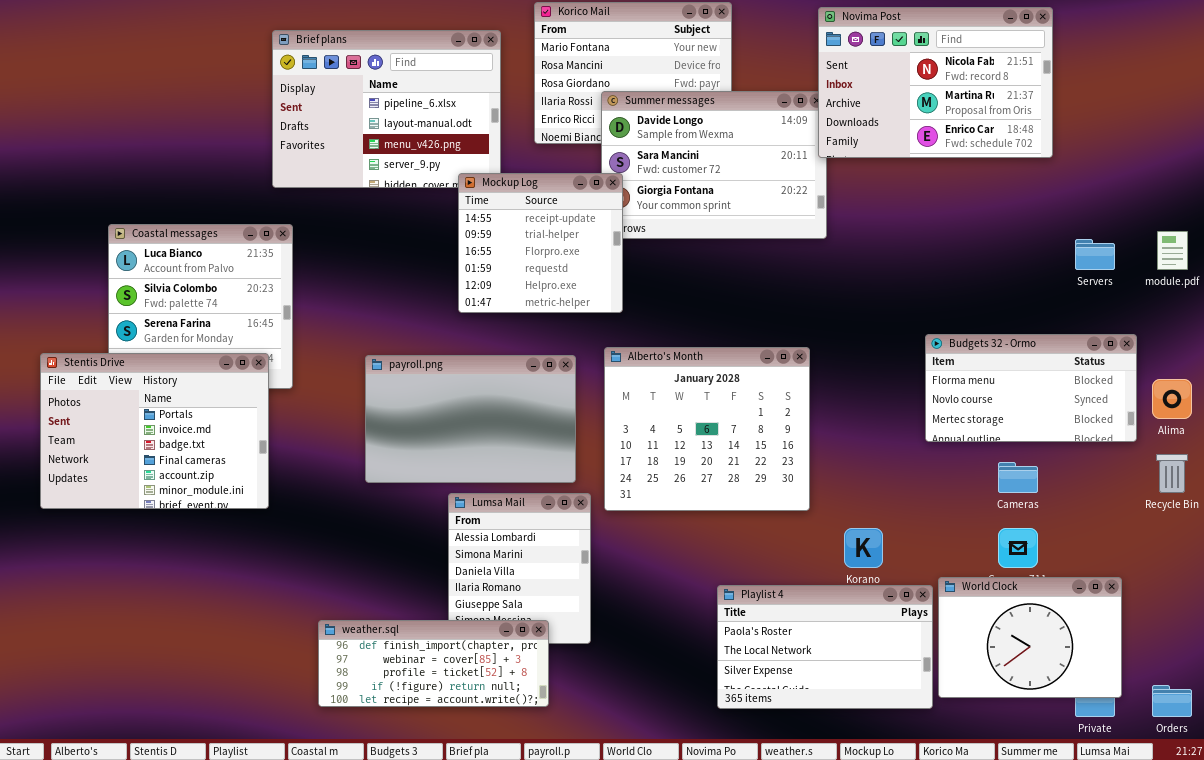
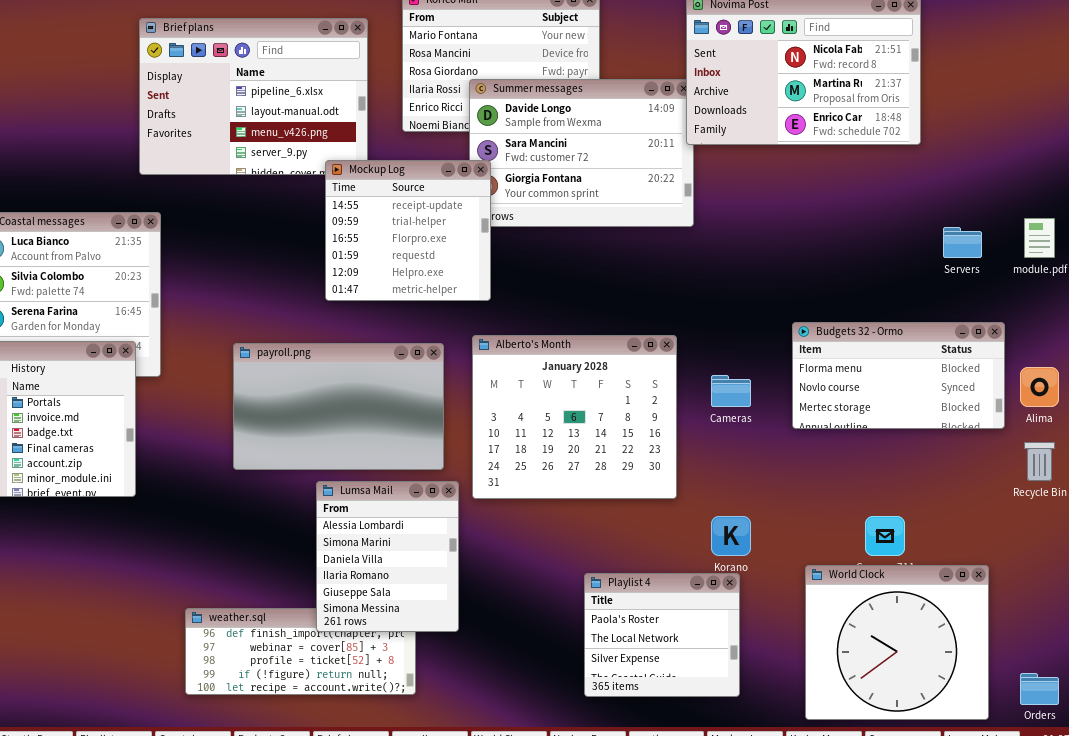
Cameras: [998,462,1038,493] -> [711,375,751,407], moved
Lumsa Mail: [448,493,591,644] -> [316,481,459,632], raised
World Clock: [938,577,1122,698] -> [805,565,989,720], resized
Playlist 4: [717,585,933,709] -> [584,573,740,697], resized

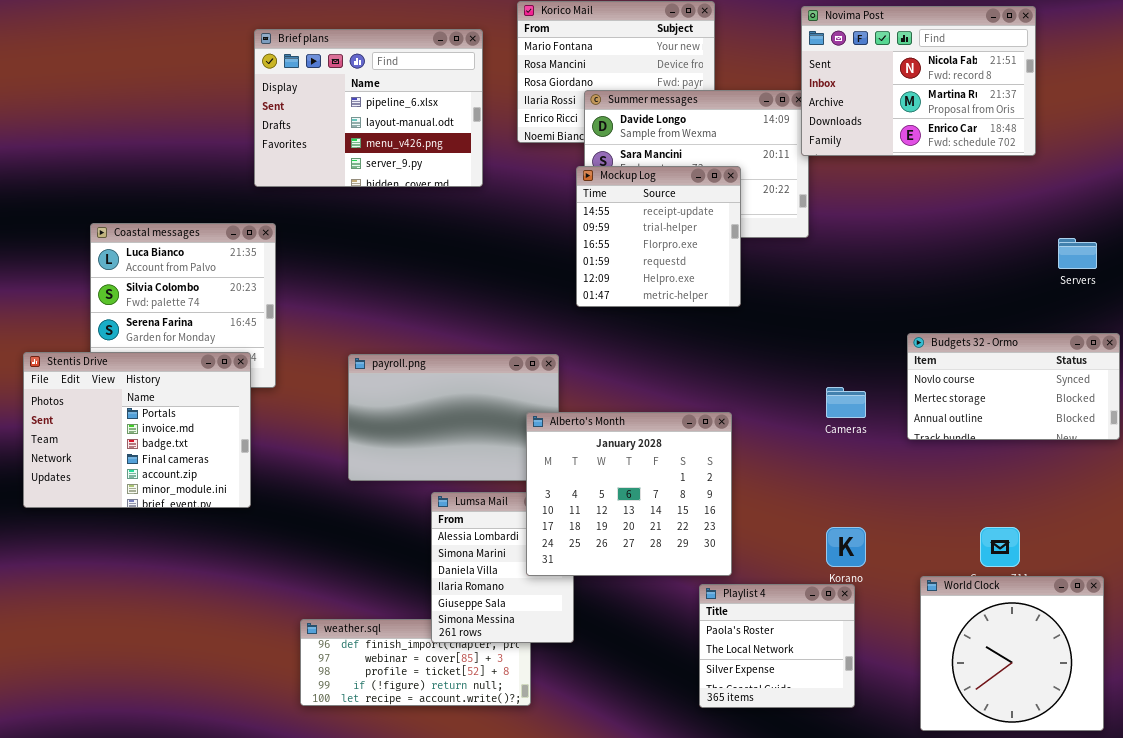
Mockup Log: [325,160,491,301] -> [576,166,741,307], moved
Budgets 32 - Ormo: [792,322,1005,429] -> [907,333,1120,440], scrolled down 1 row
Alberto's Month: [472,335,677,499] -> [526,412,732,576], moved

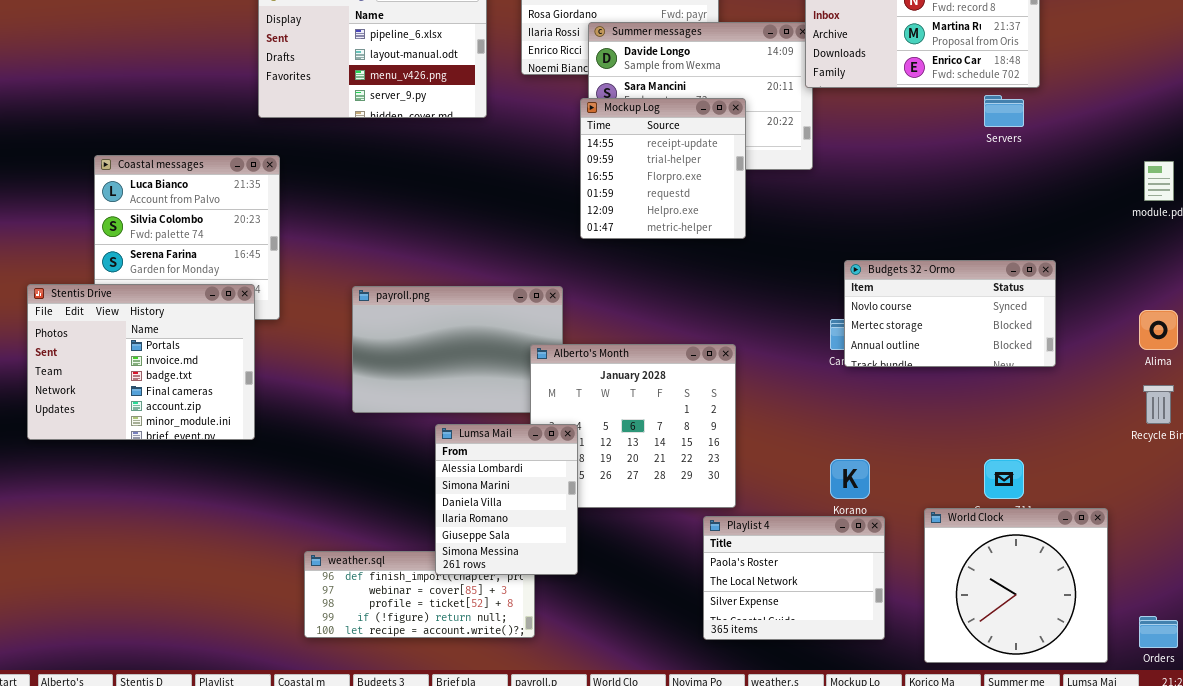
Servers: [1058,238,1097,269] -> [984,95,1024,127], moved
Budgets 32 - Ormo: [907,333,1120,440] -> [844,260,1056,367], moved
Lumsa Mail: [431,492,574,643] -> [435,424,578,575], raised
Playlist 4: [699,584,855,708] -> [703,516,885,640], resized

